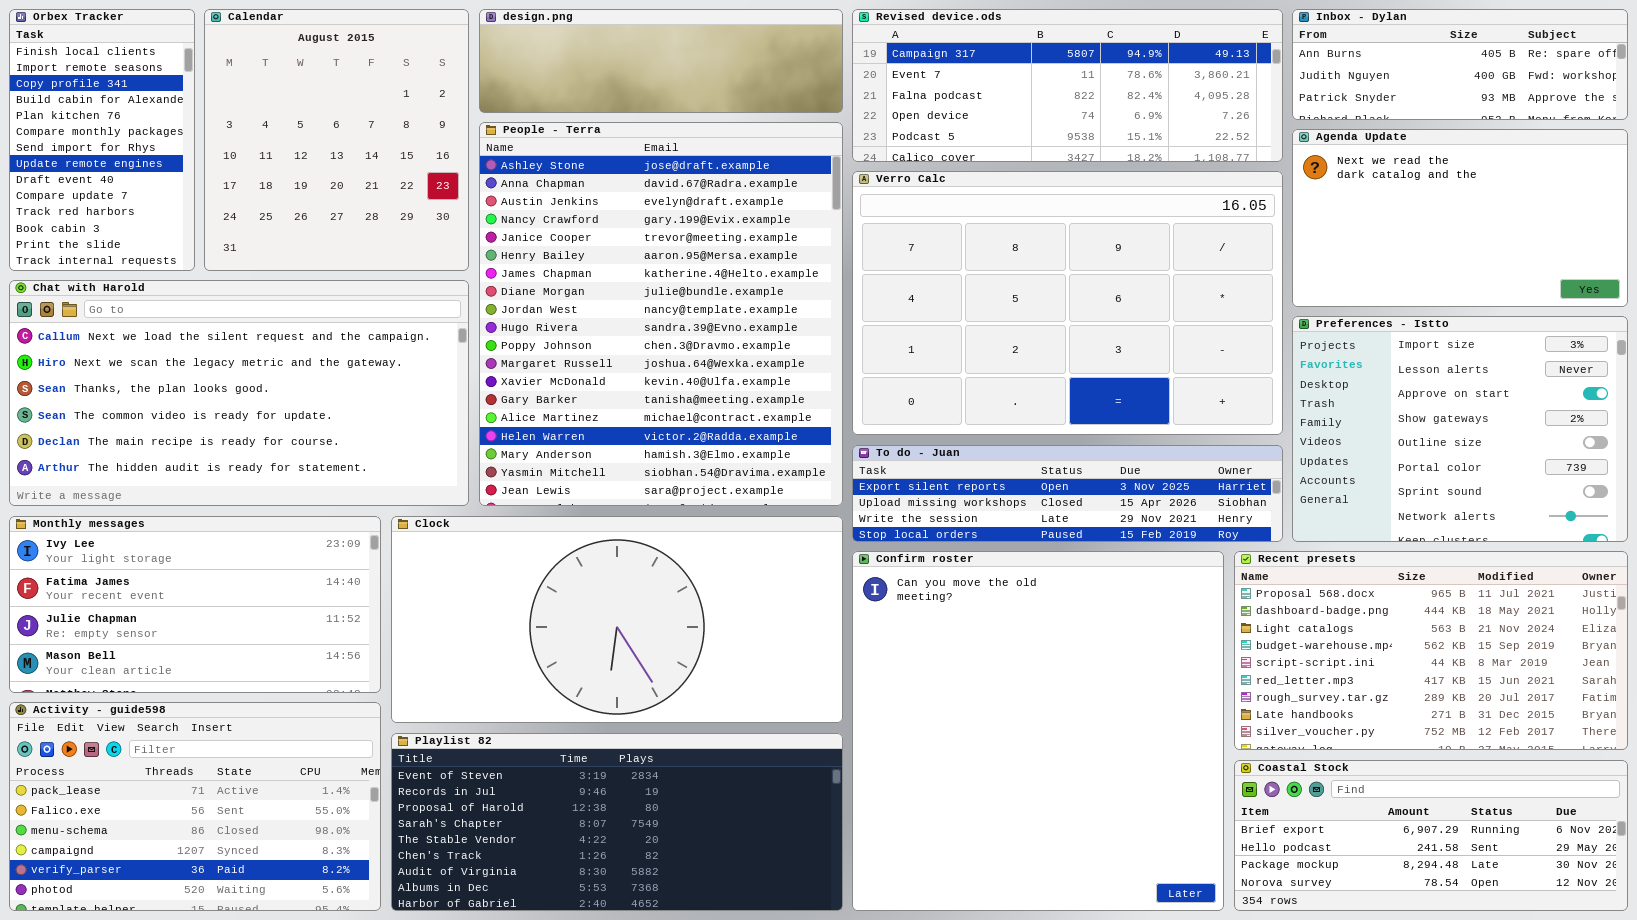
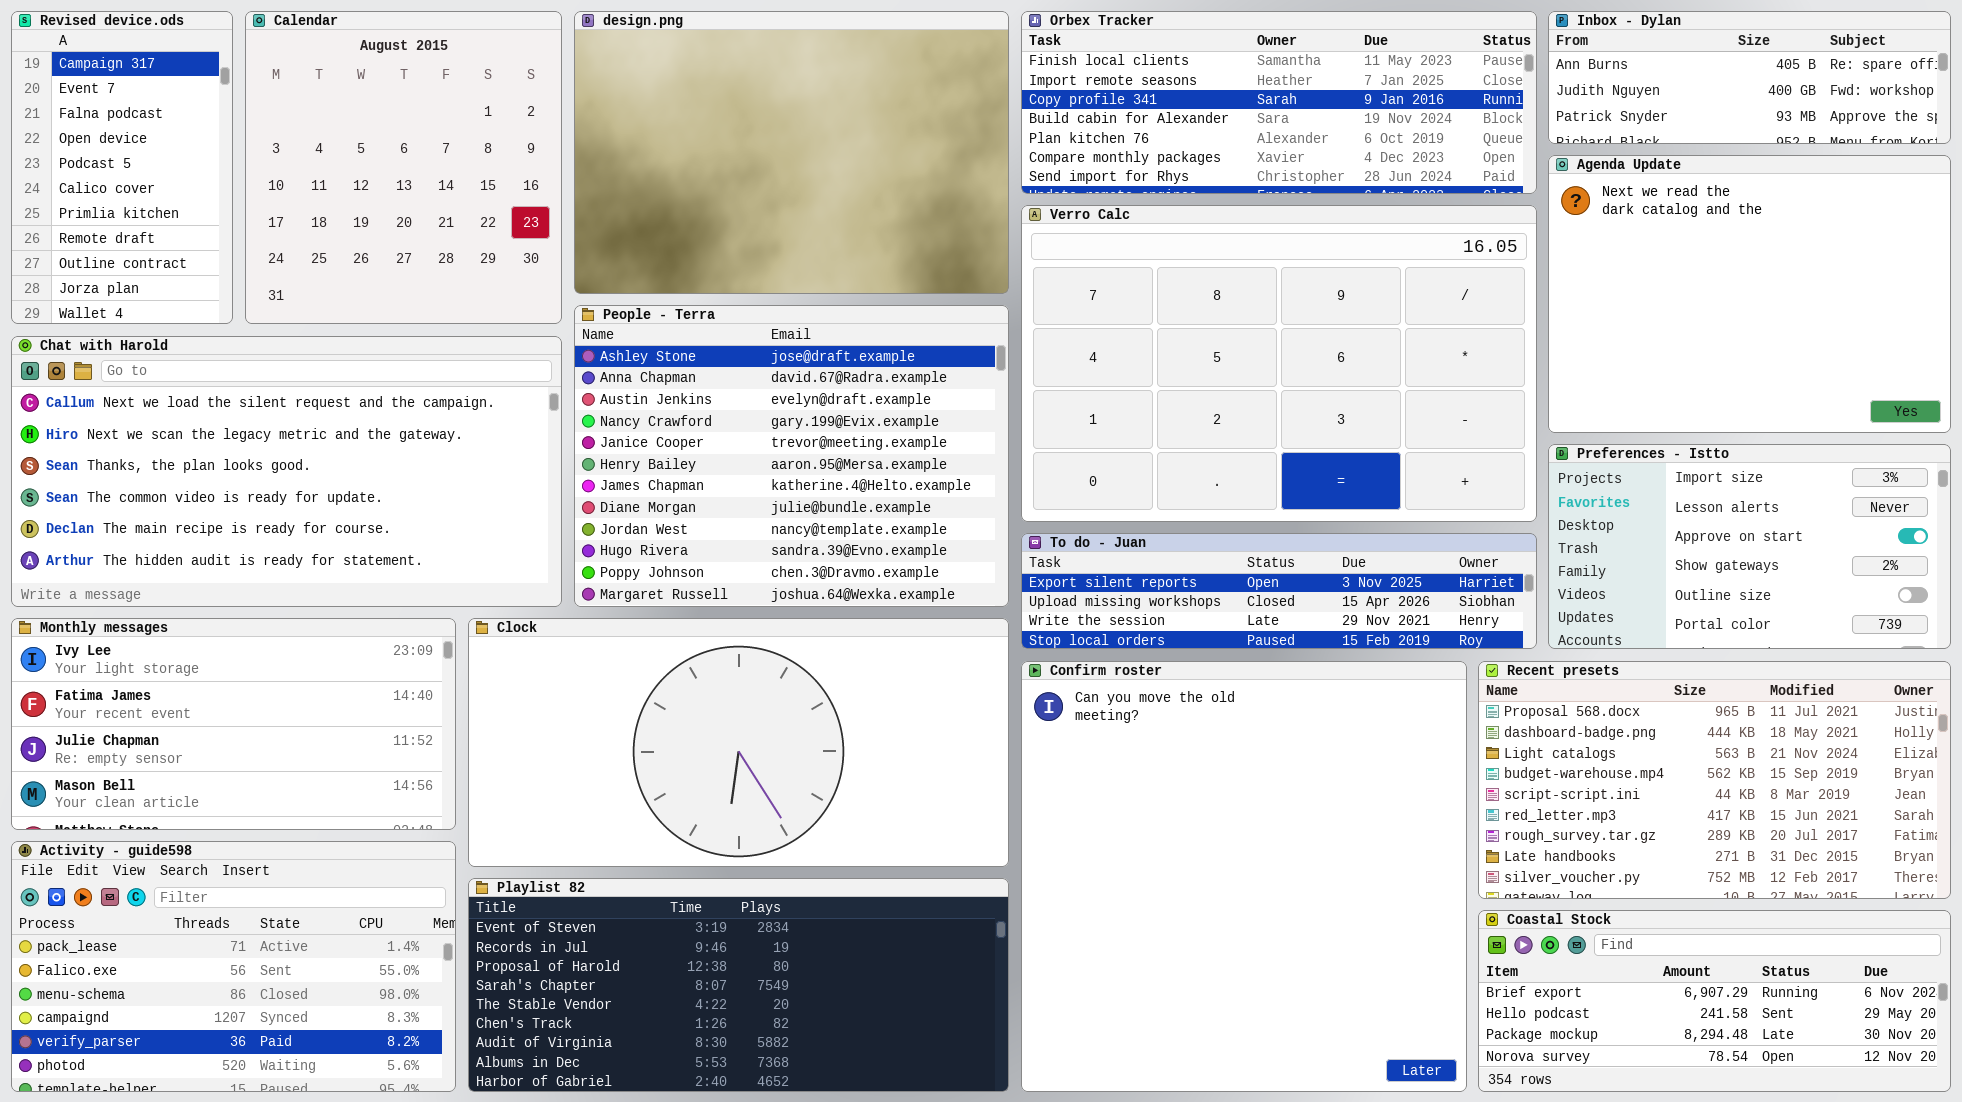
Orbex Tracker: [9,9,195,271] -> [1021,11,1537,194], moved, resized
design.png: [479,9,843,113] -> [574,11,1009,294], resized
Revised device.ods: [852,9,1283,162] -> [11,11,233,324], moved, resized
People - Terra: [479,122,843,506] -> [574,305,1009,607], resized
Agenda Update: [1292,129,1628,307] -> [1548,155,1951,433], resized
Preferences - Istto: [1292,316,1628,542] -> [1548,444,1951,649], resized

